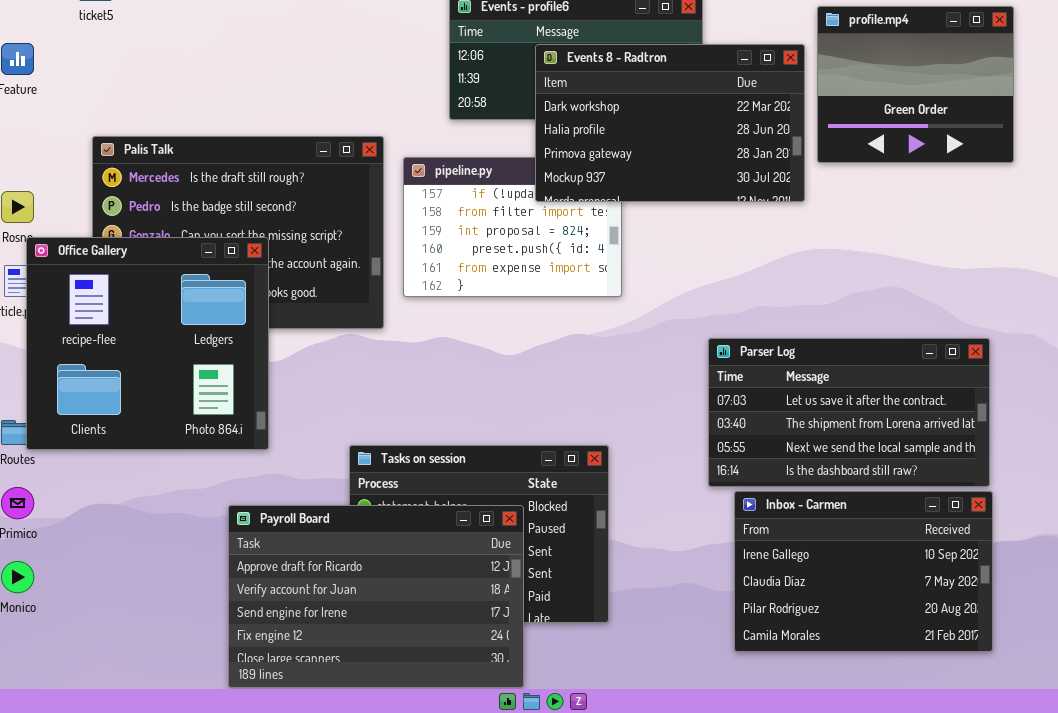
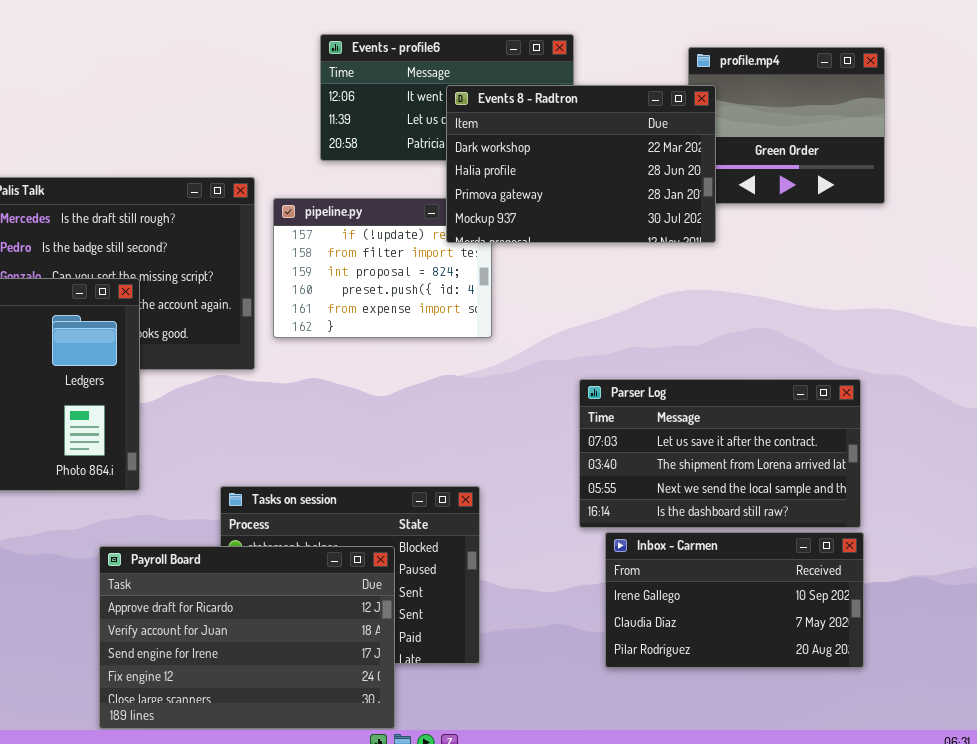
Events 8 - Radtron: [535,44,805,202] -> [446,85,716,243], moved
Inbox - Carmen: [734,491,993,652] -> [605,532,864,668], resized

